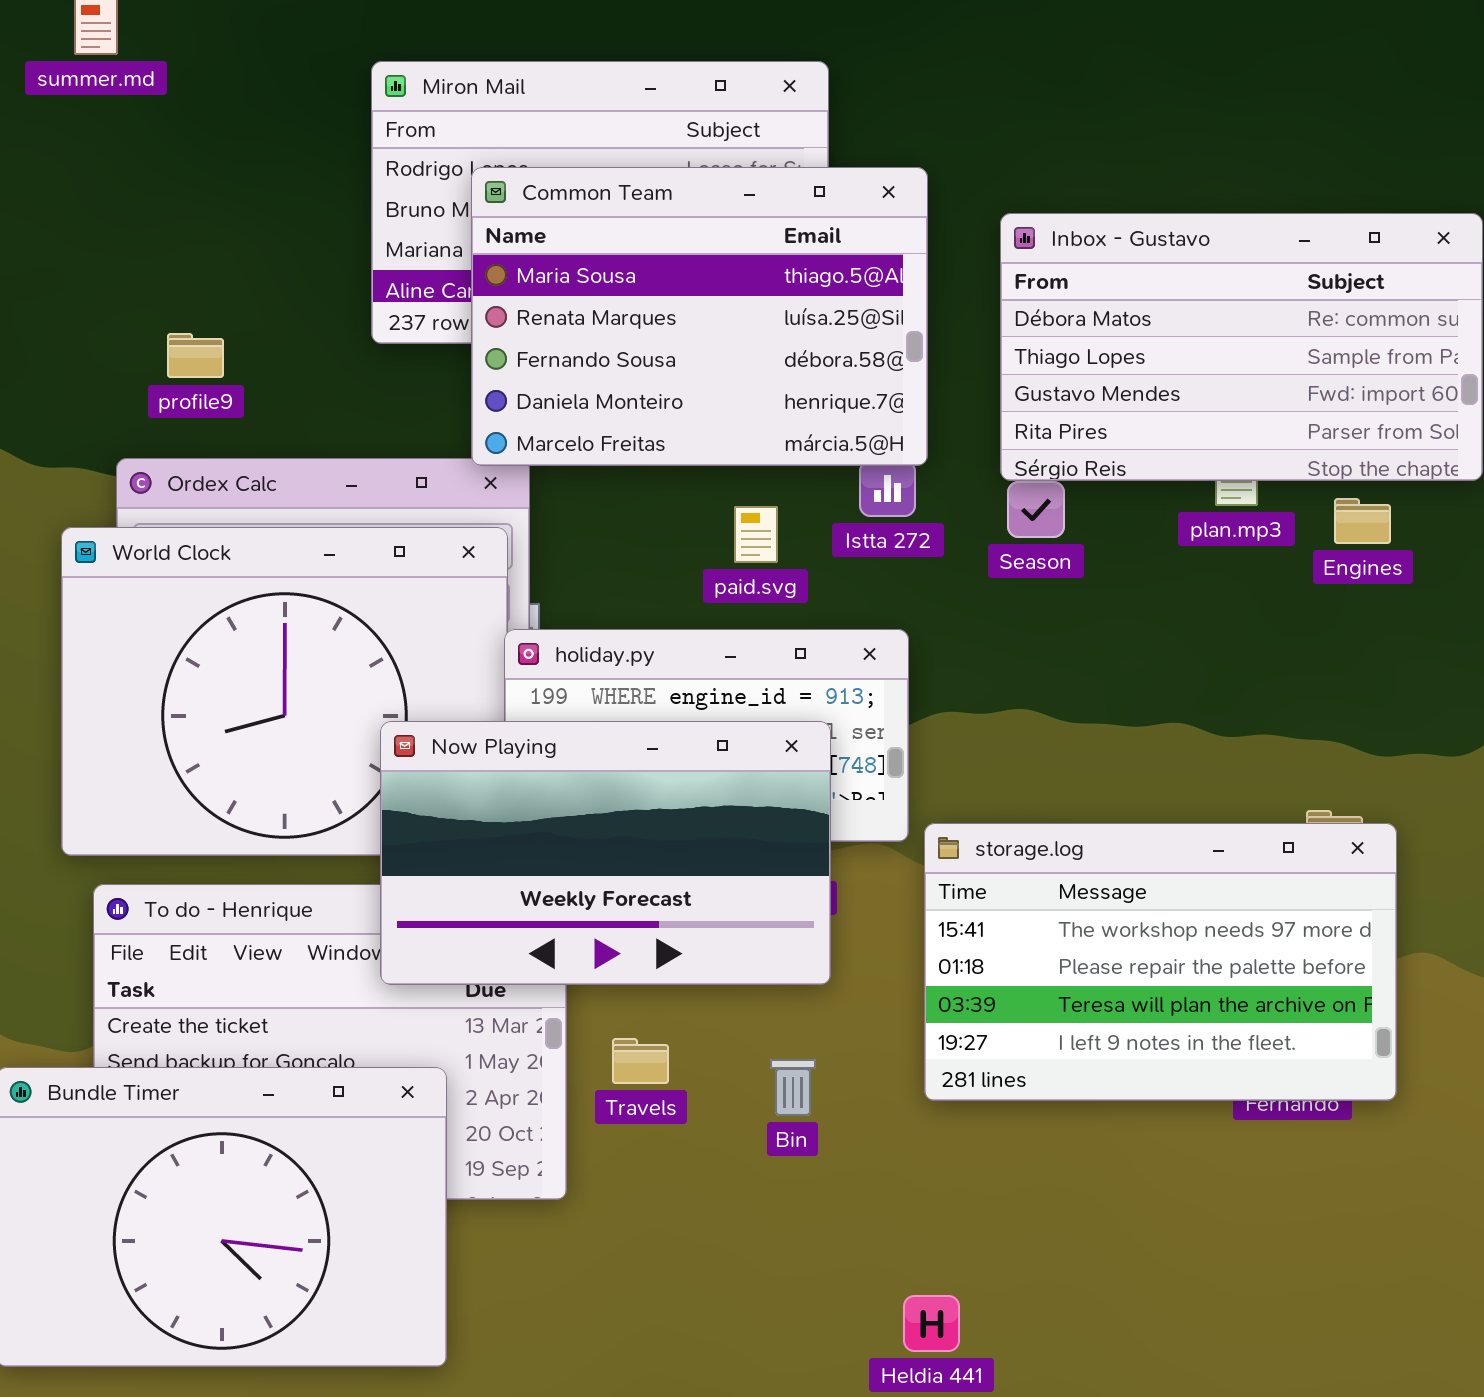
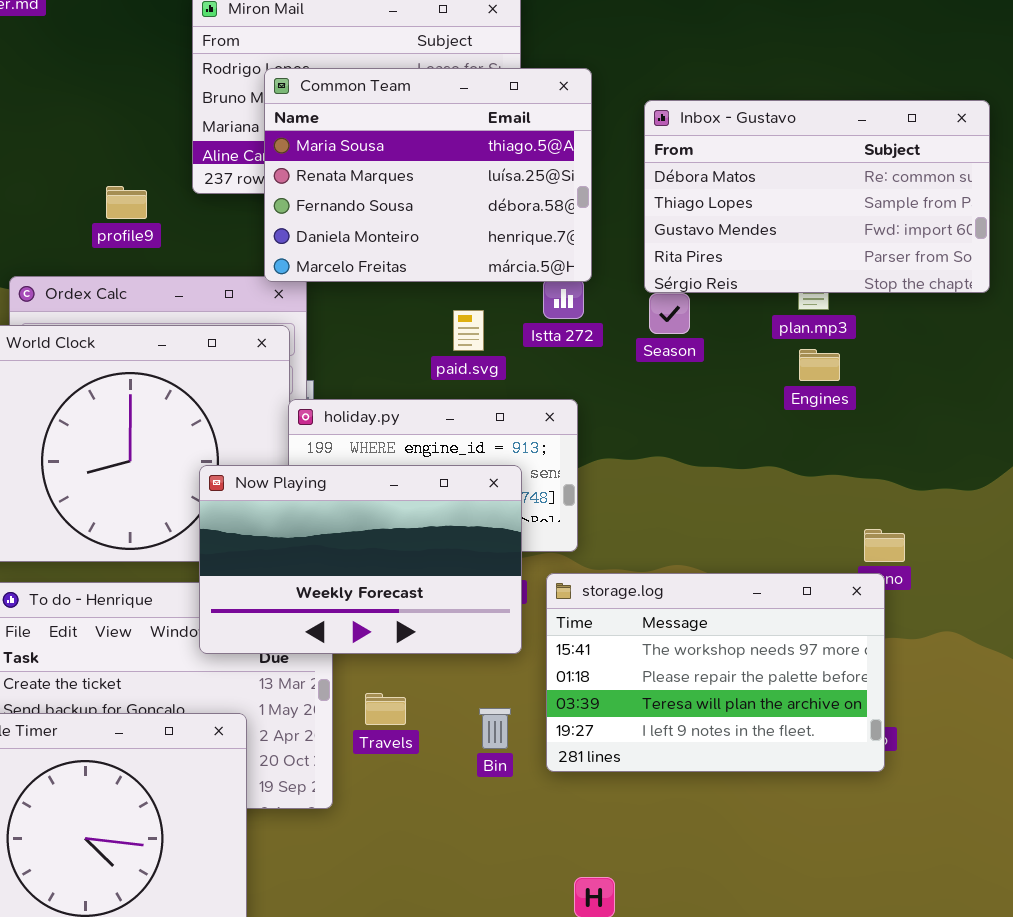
profile9: [167,333,224,378] -> [106,186,147,219], moved
Engines: [1334,498,1391,544] -> [799,349,840,381], moved
storage.log: [924,823,1397,1101] -> [546,573,885,772], moved

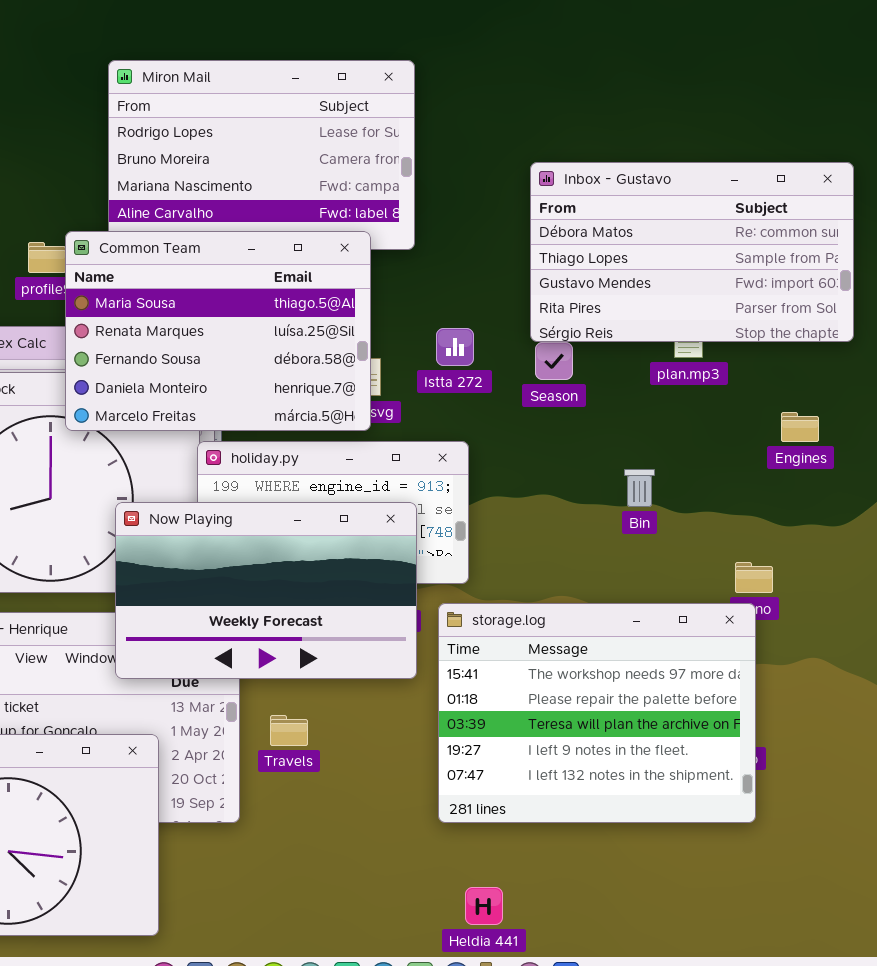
Common Team: [264,68,592,282] -> [65,231,371,431], moved
Engines: [799,349,840,381] -> [781,412,819,442], moved
storage.log: [546,573,885,772] -> [438,603,756,823], resized
Bin: [479,708,511,749] -> [624,469,655,507], moved

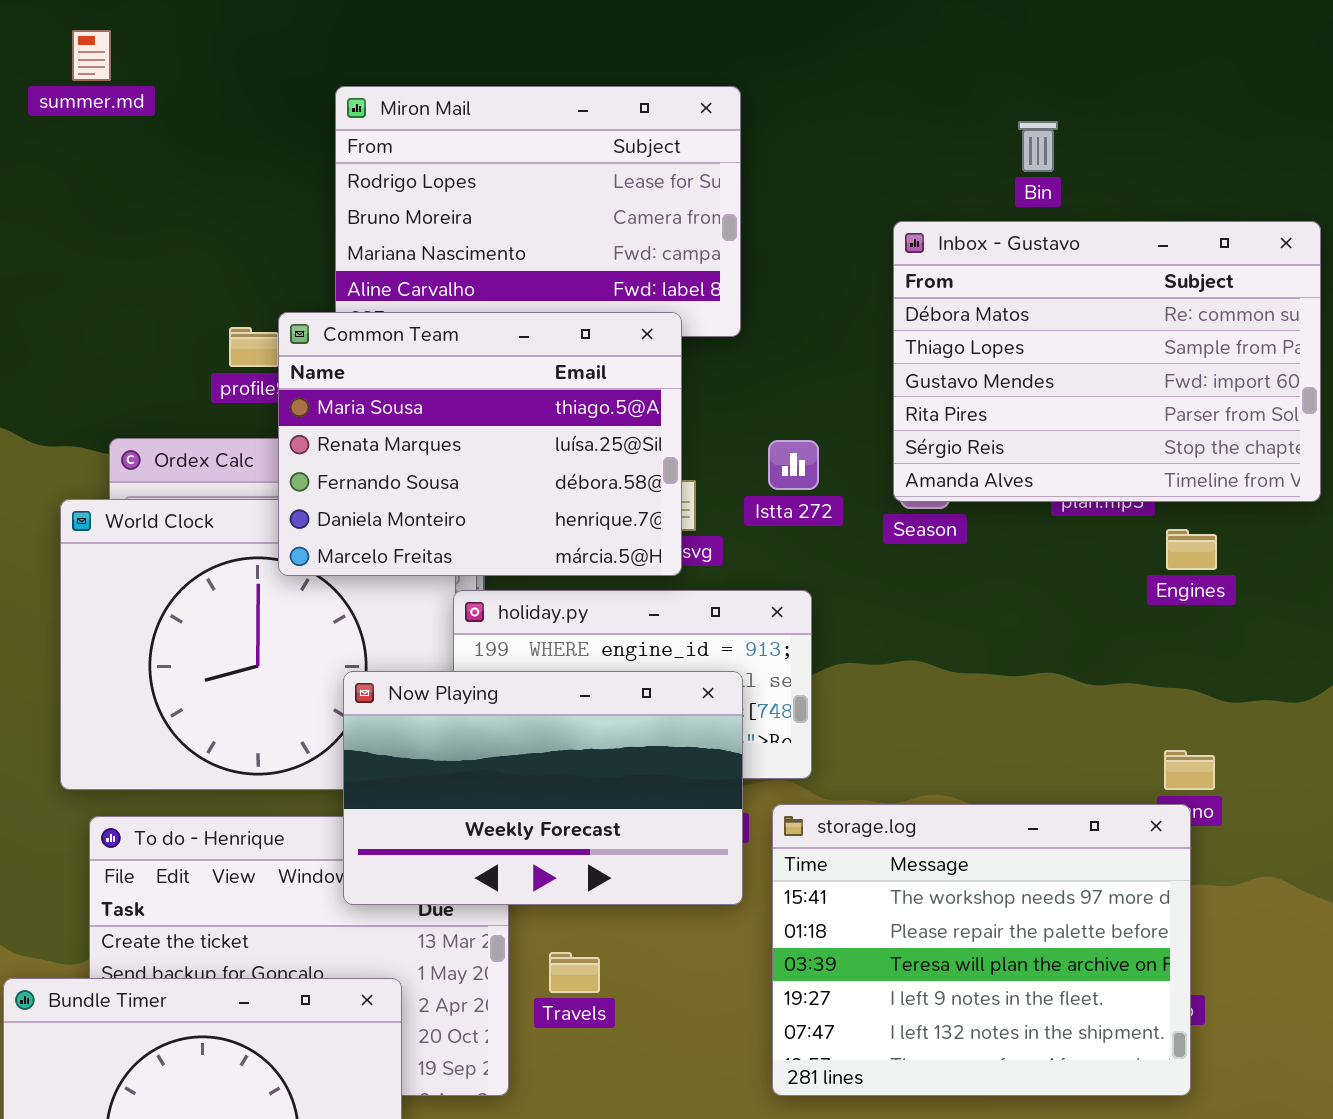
Inbox - Gustavo: [530,162,854,342] -> [893,221,1321,502], resized
Engines: [781,412,819,442] -> [1166,529,1217,570], moved
Bin: [624,469,655,507] -> [1018,121,1058,172], moved

